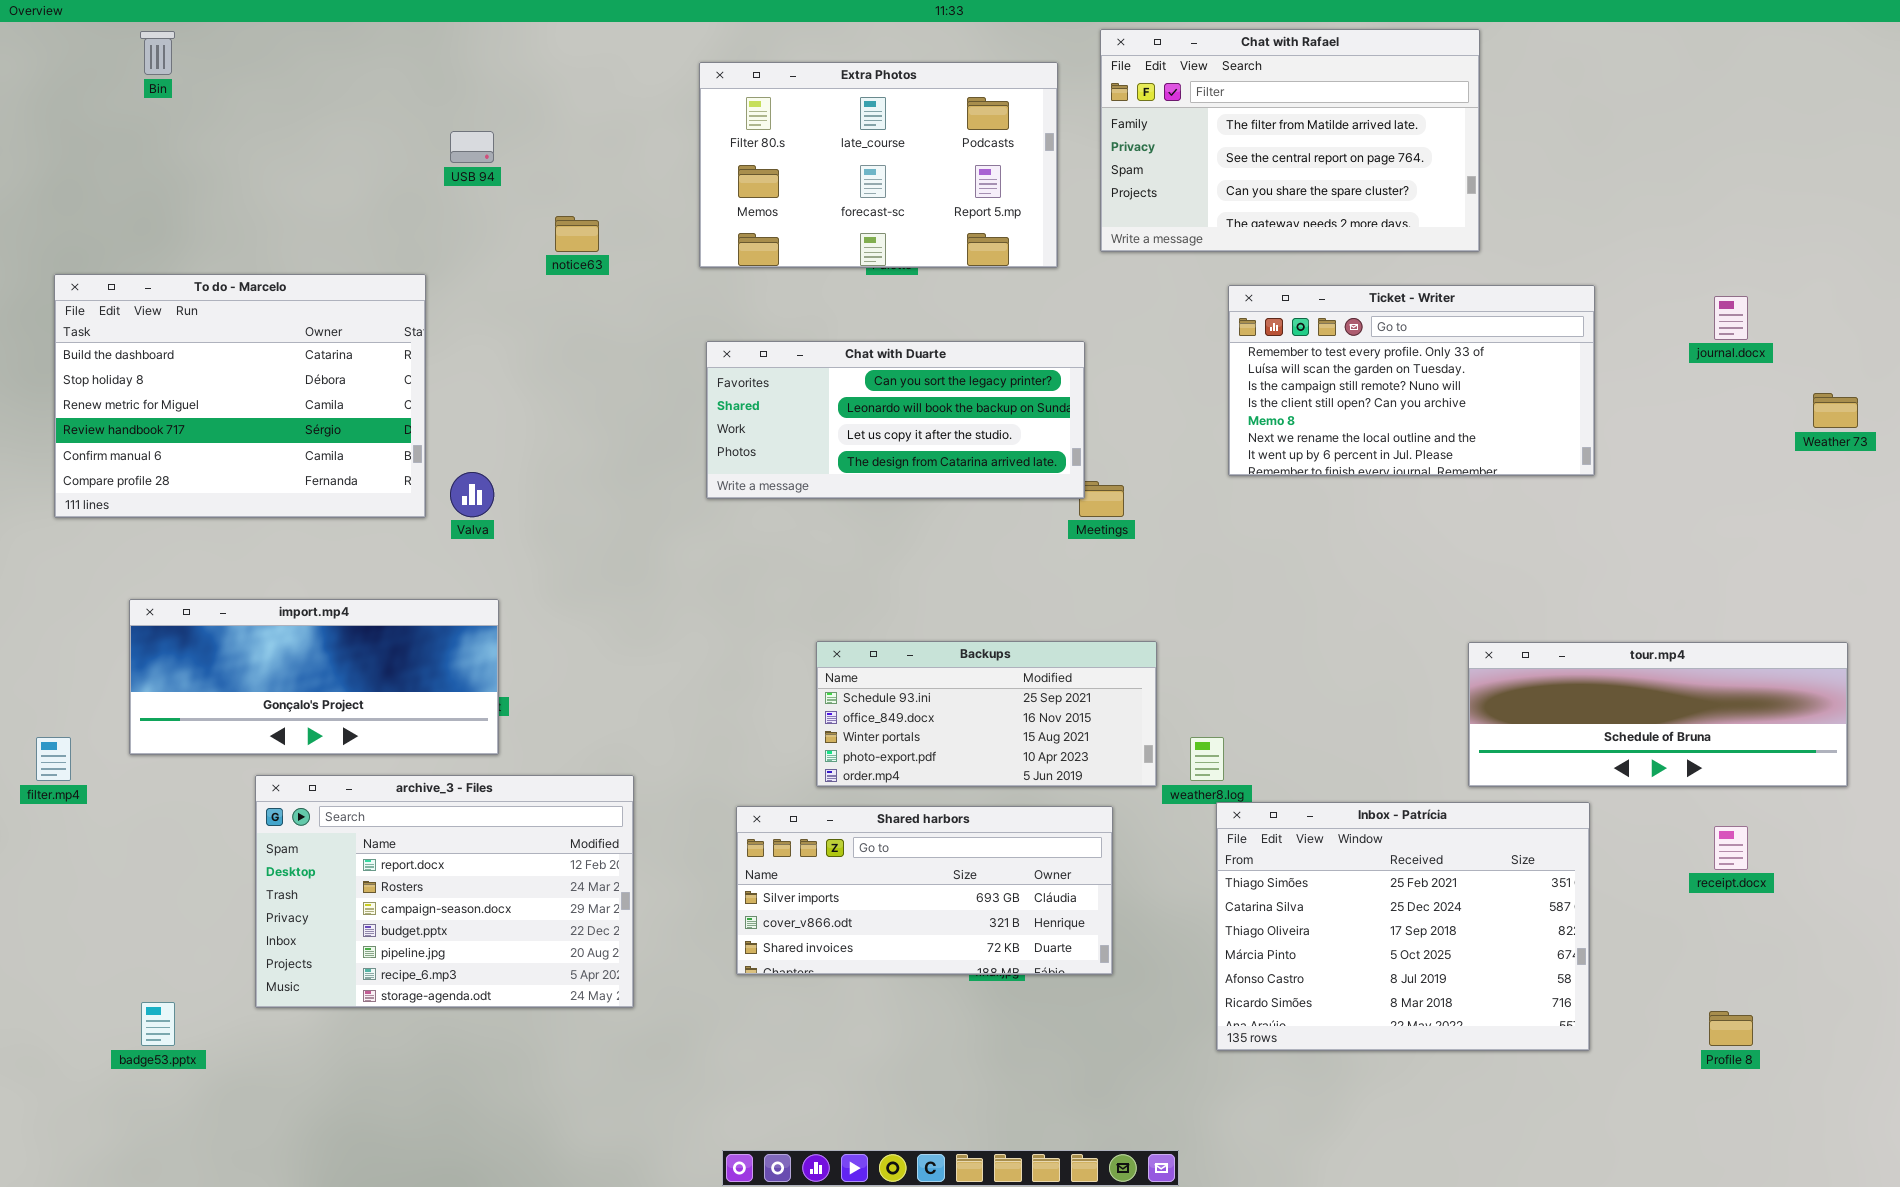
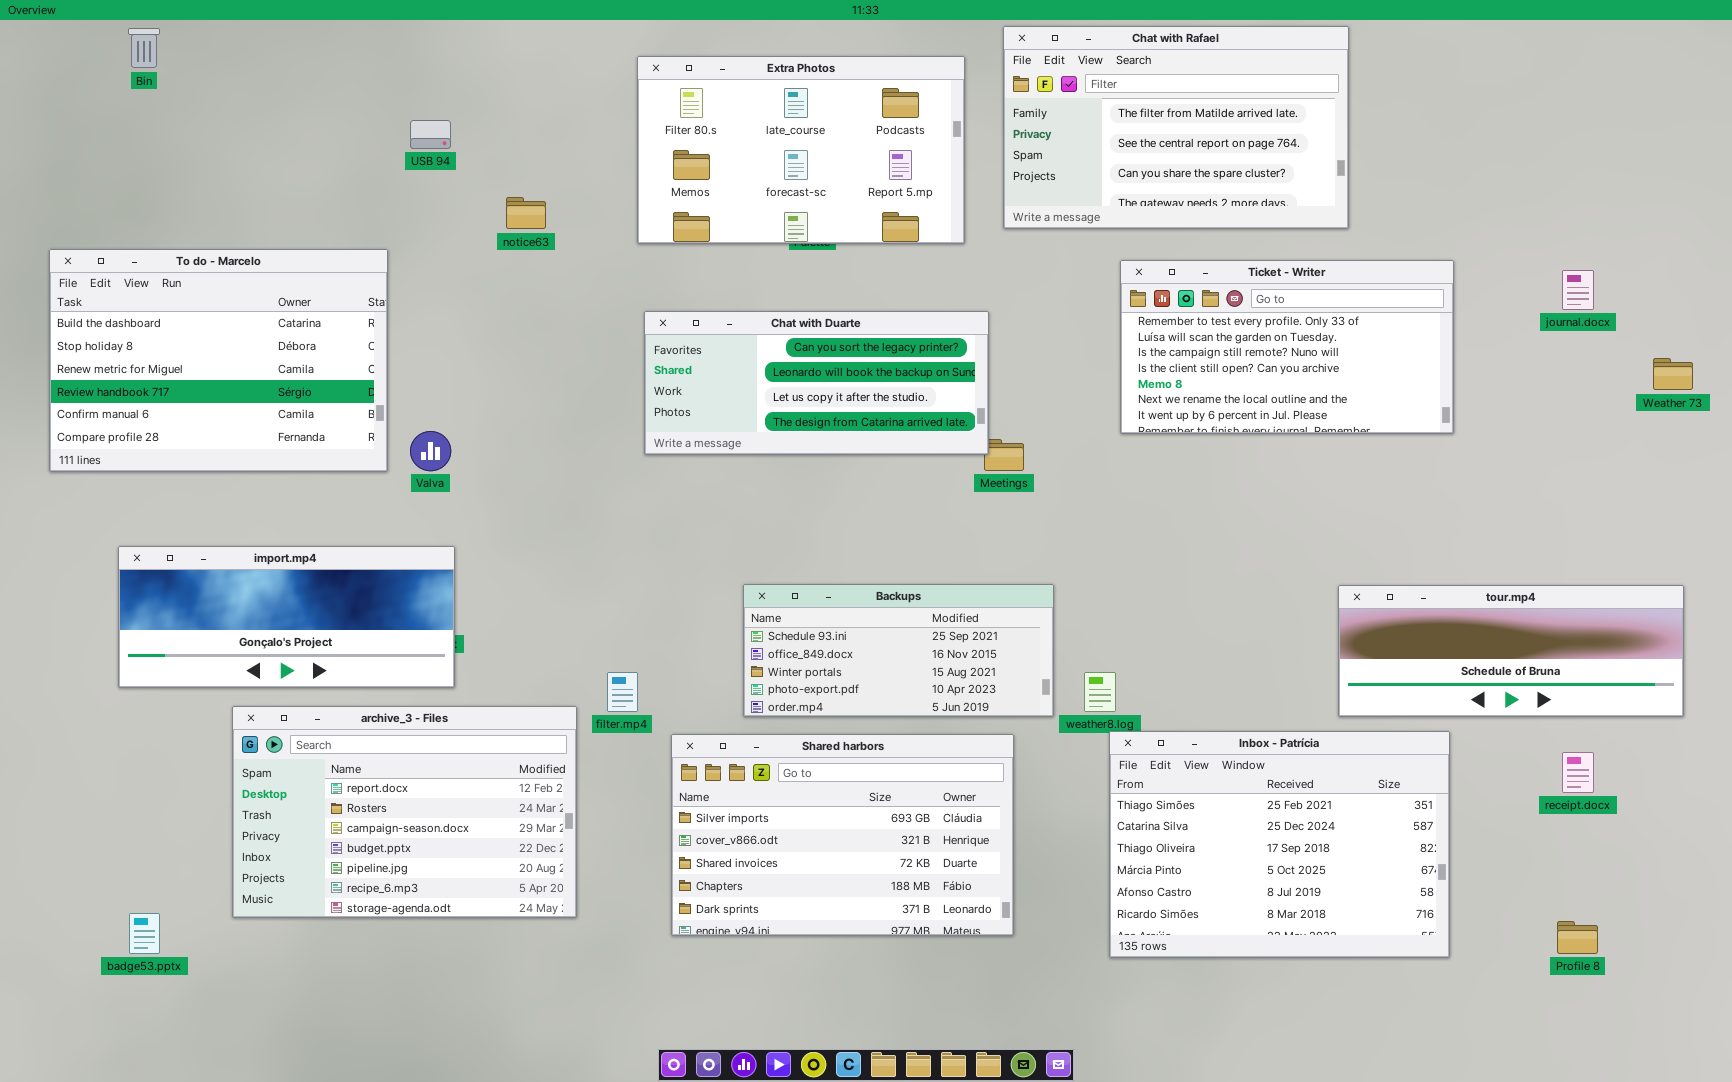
filter.mp4: [36,737,71,781] -> [607,672,638,712], moved
Shared harbors: [736,806,1113,975] -> [671,734,1014,936], resized

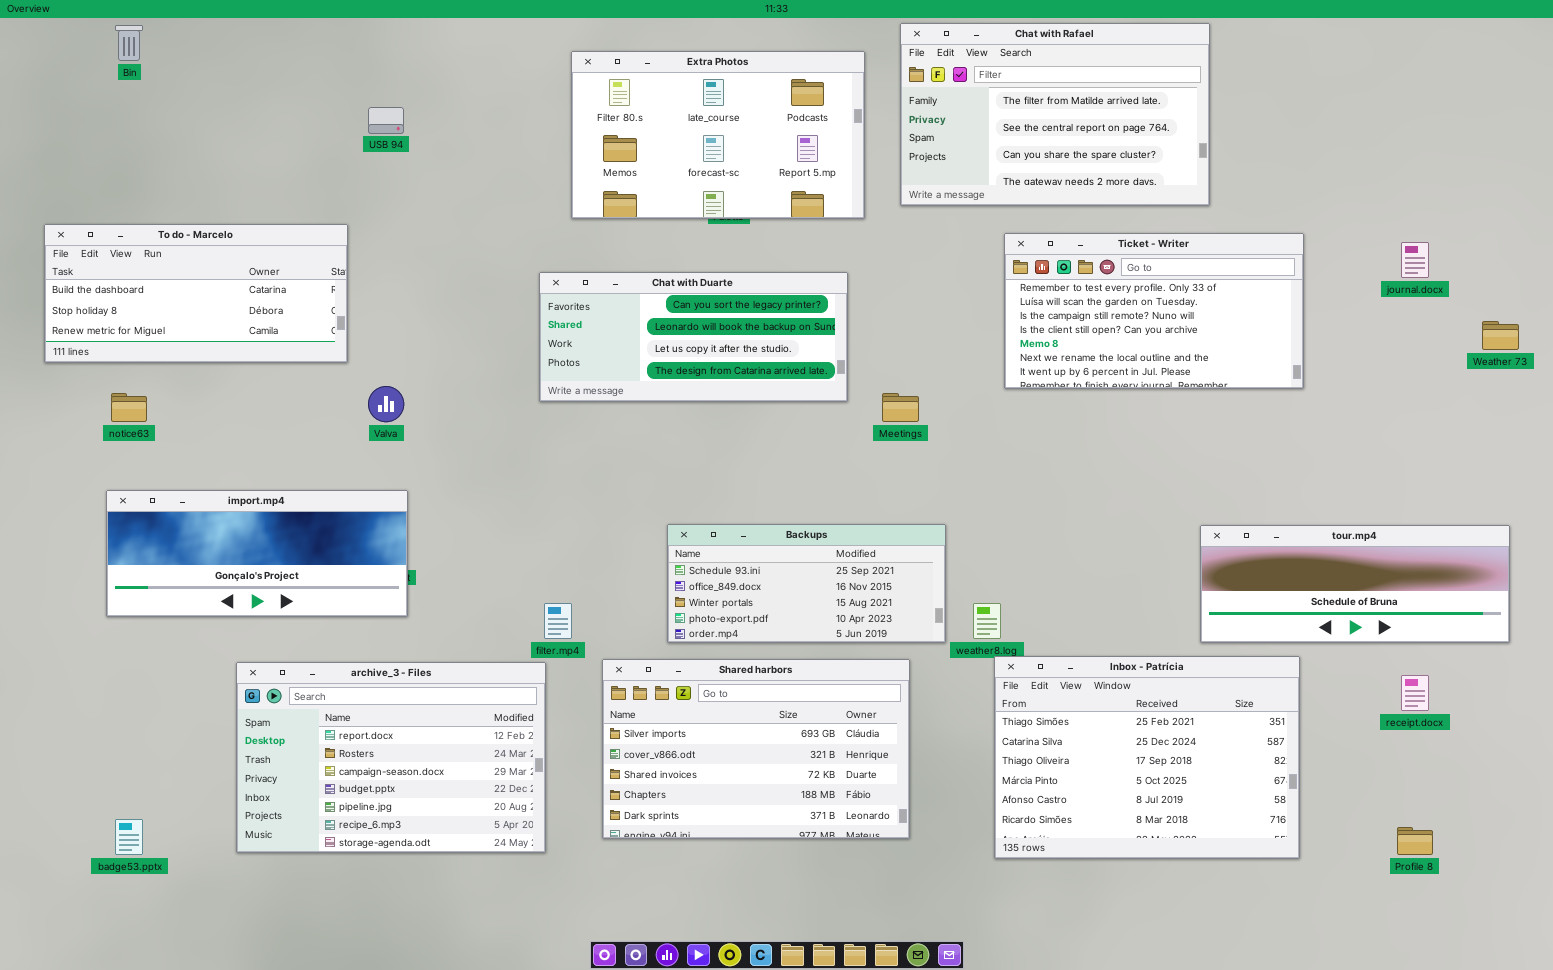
notice63: [506,197,546,229] -> [111,393,147,422], moved
To do - Marcelo: [49,249,388,472] -> [44,224,348,363], resized
Chat with Duarte: [644,311,989,455] -> [539,272,848,402], moved
archive_3 - Files: [232,706,577,918] -> [236,662,546,853], moved

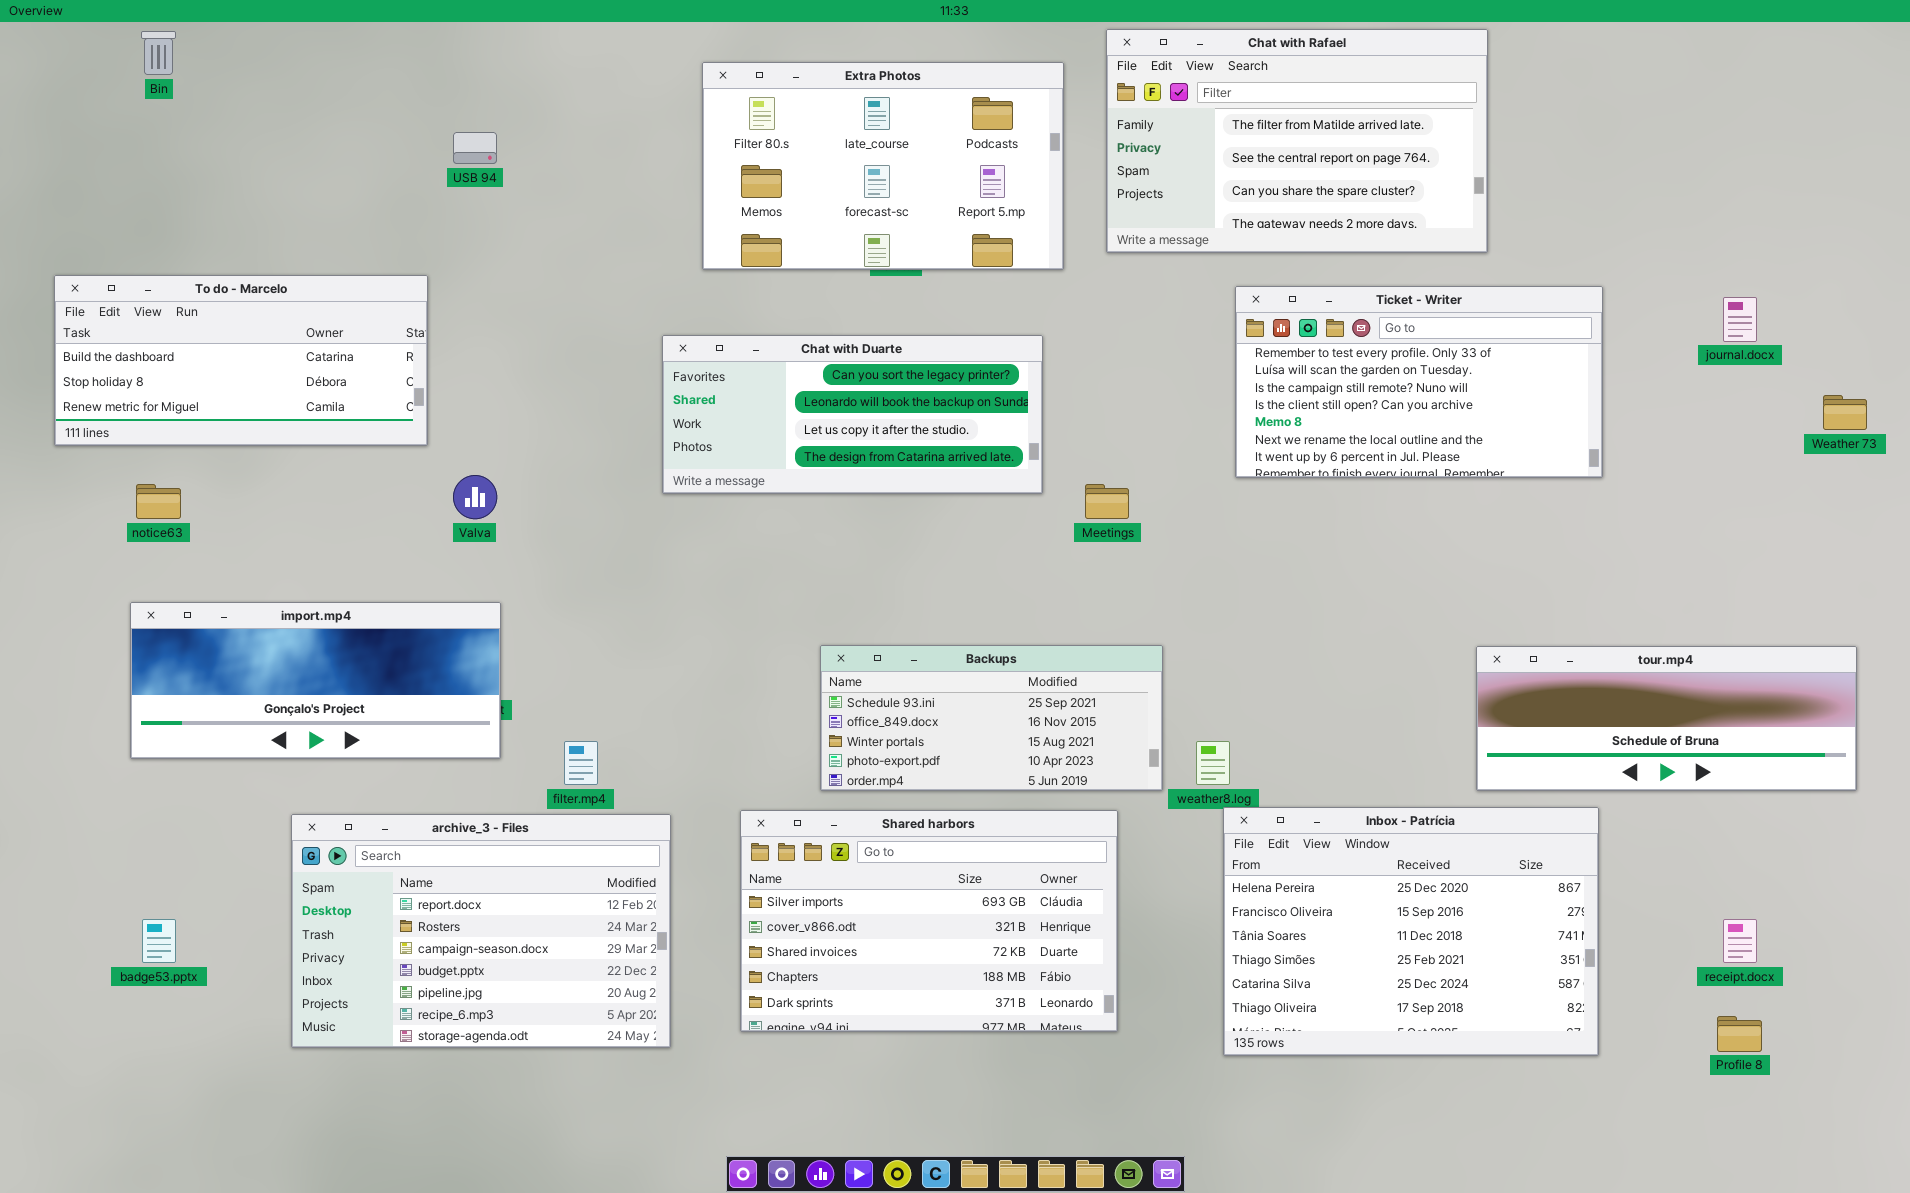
filter.mp4: [544,603,572,639] -> [564,741,598,785], moved
Inbox - Patrícia: [994,656,1300,859] -> [1223,807,1599,1056], scrolled up 3 rows
receipt.docx: [1401,675,1429,711] -> [1723,919,1757,963], moved
badge53.pptx: [115,819,143,855] -> [142,919,176,963], moved

